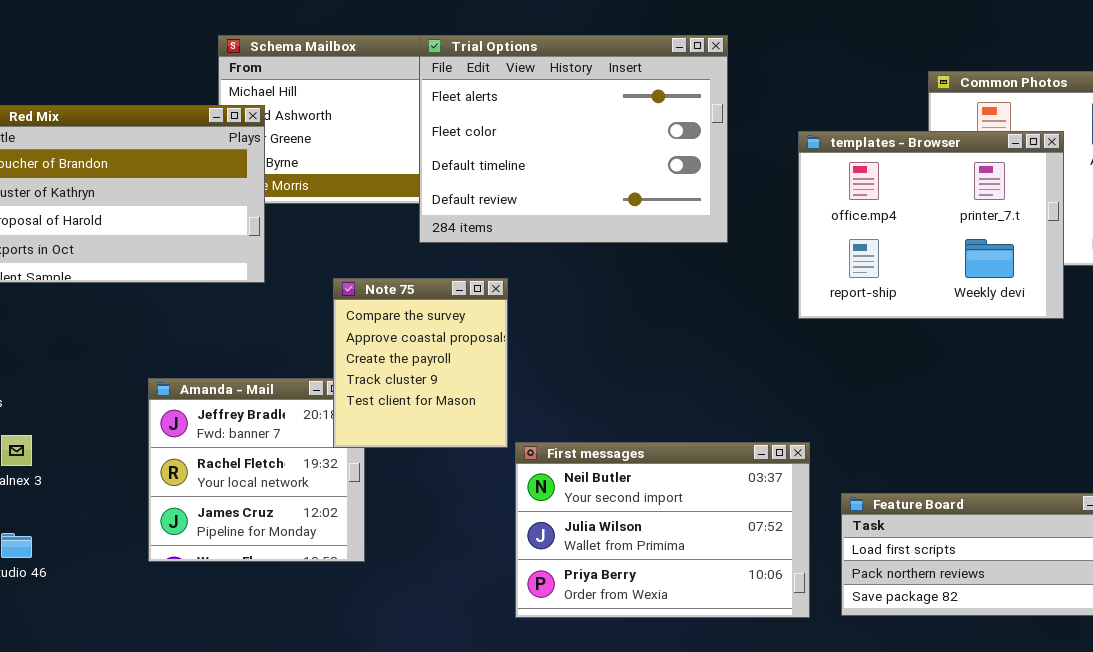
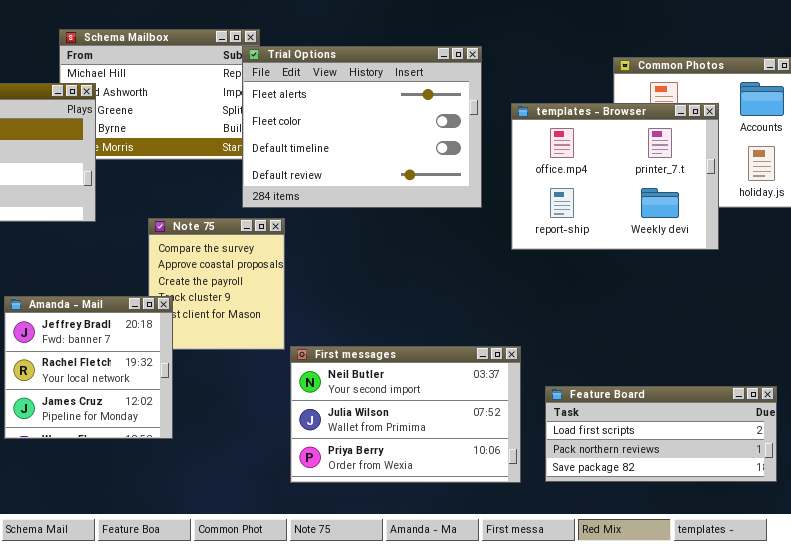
Trial Options: [419,35,728,243] -> [242,46,482,208], moved
Amanda - Mail: [148,378,365,562] -> [4,296,173,439], raised

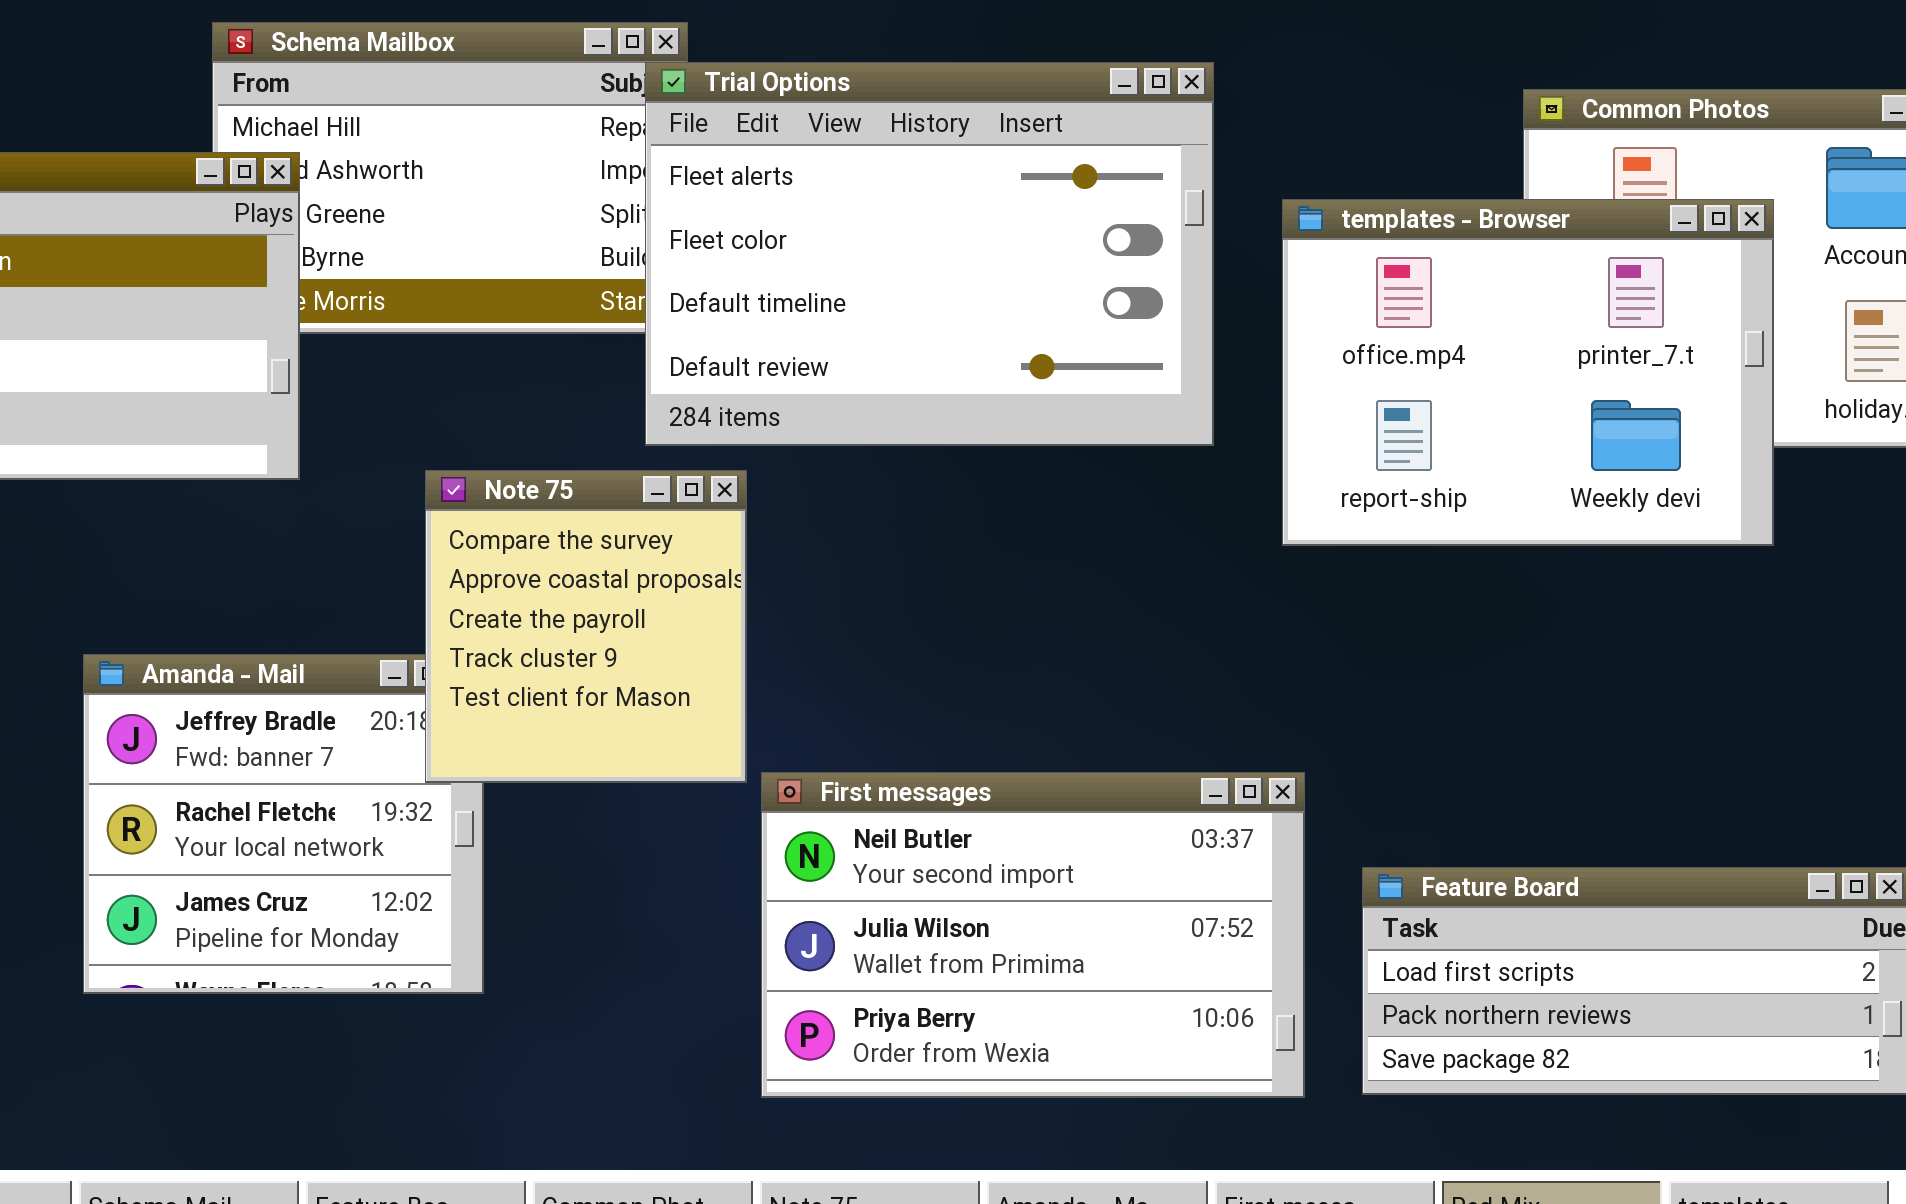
Note 75: [148,218,285,350] -> [425,470,747,783], raised

